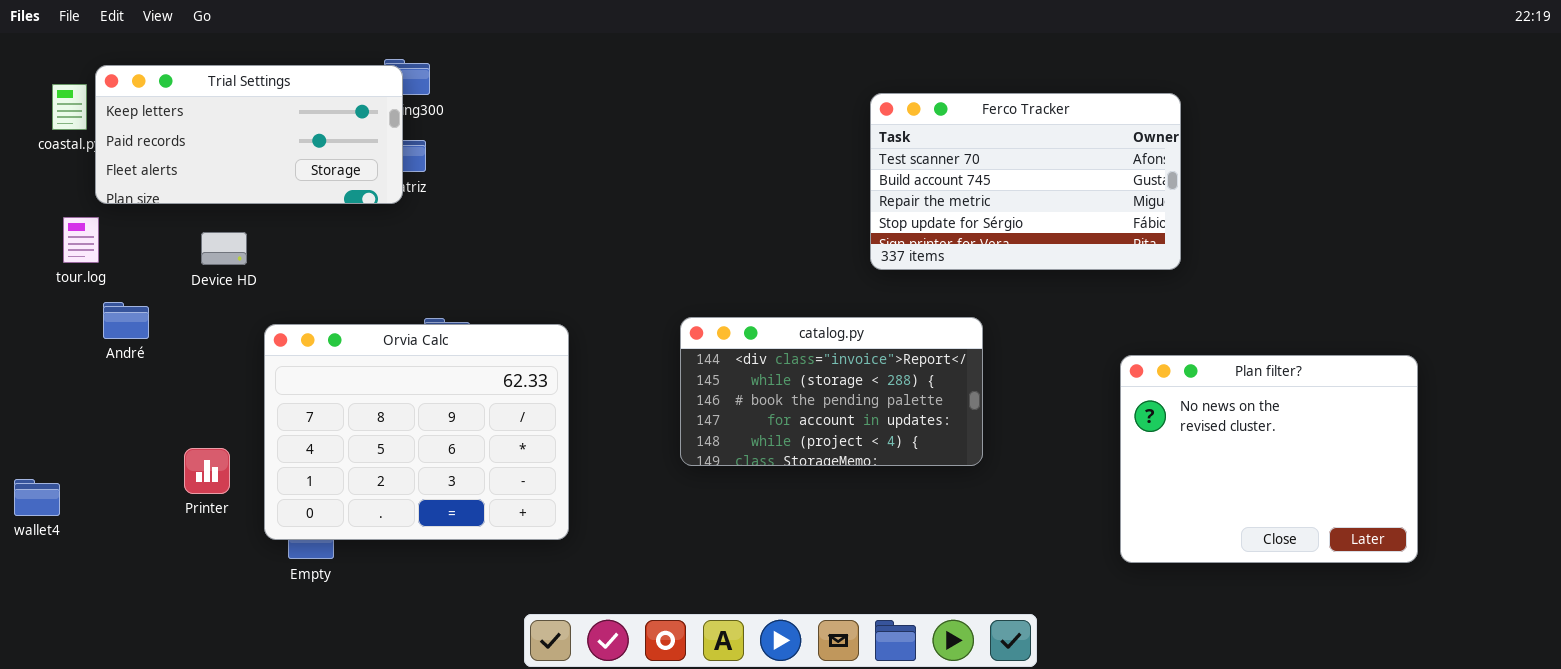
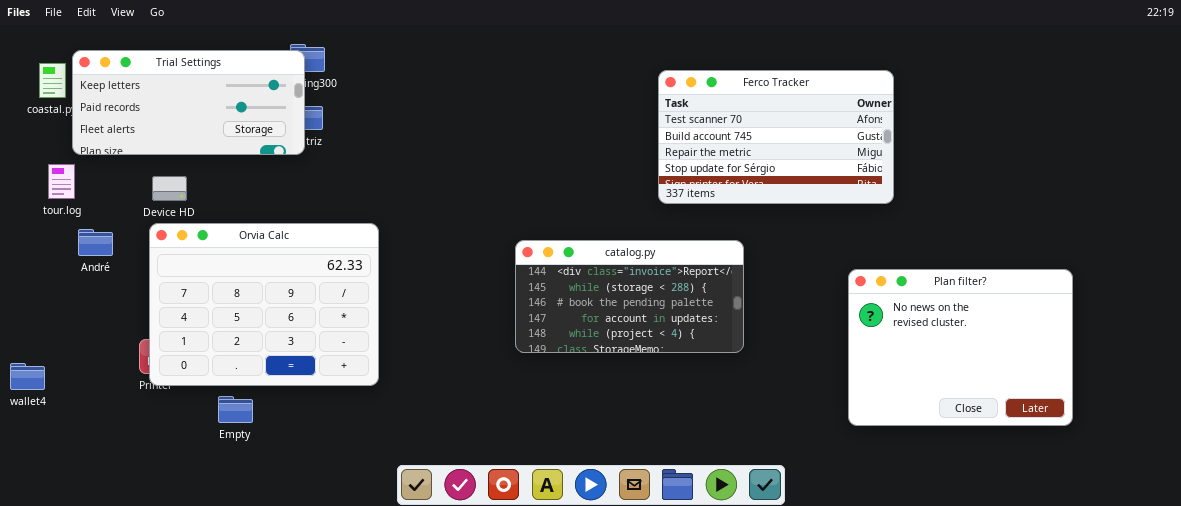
Orvia Calc: [264,324,569,540] -> [149,223,379,386], moved

